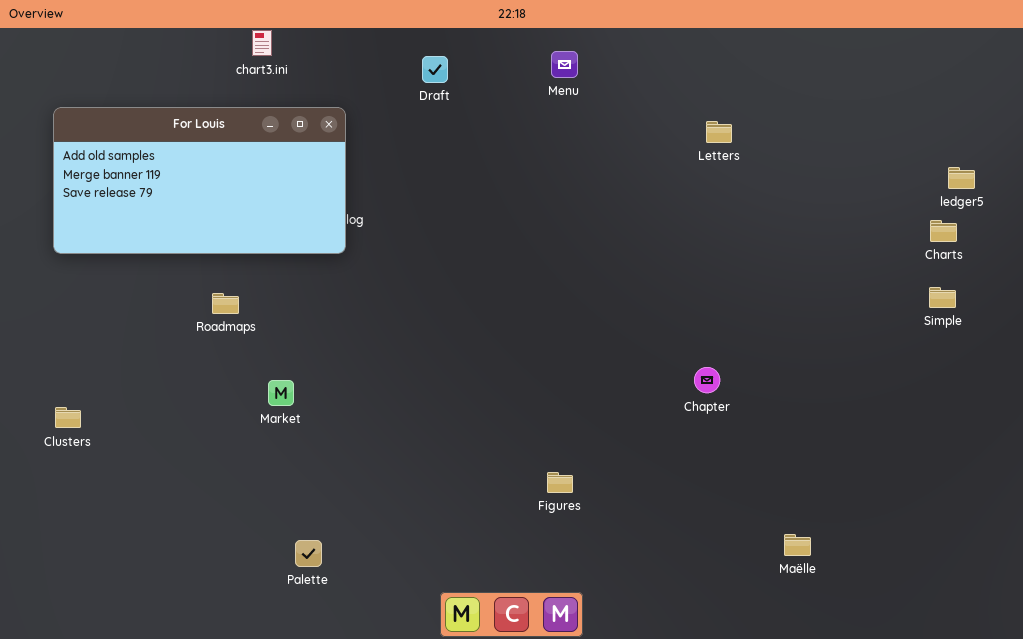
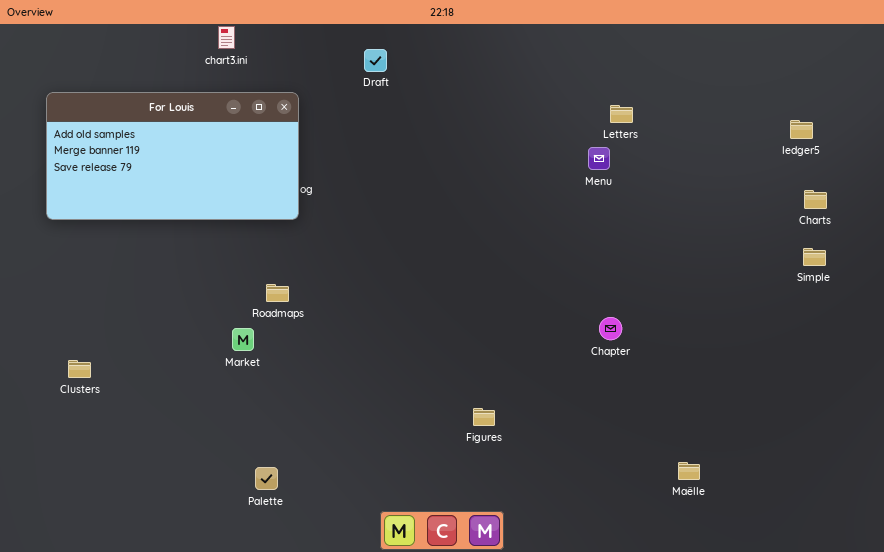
Menu: [551,51,578,78] -> [588,147,610,170], moved
ledger5: [948,167,975,189] -> [790,120,813,139], moved
Roadmaps: [212,293,239,314] -> [266,284,289,302], moved
Clusters: [55,407,81,428] -> [68,360,91,378], moved

